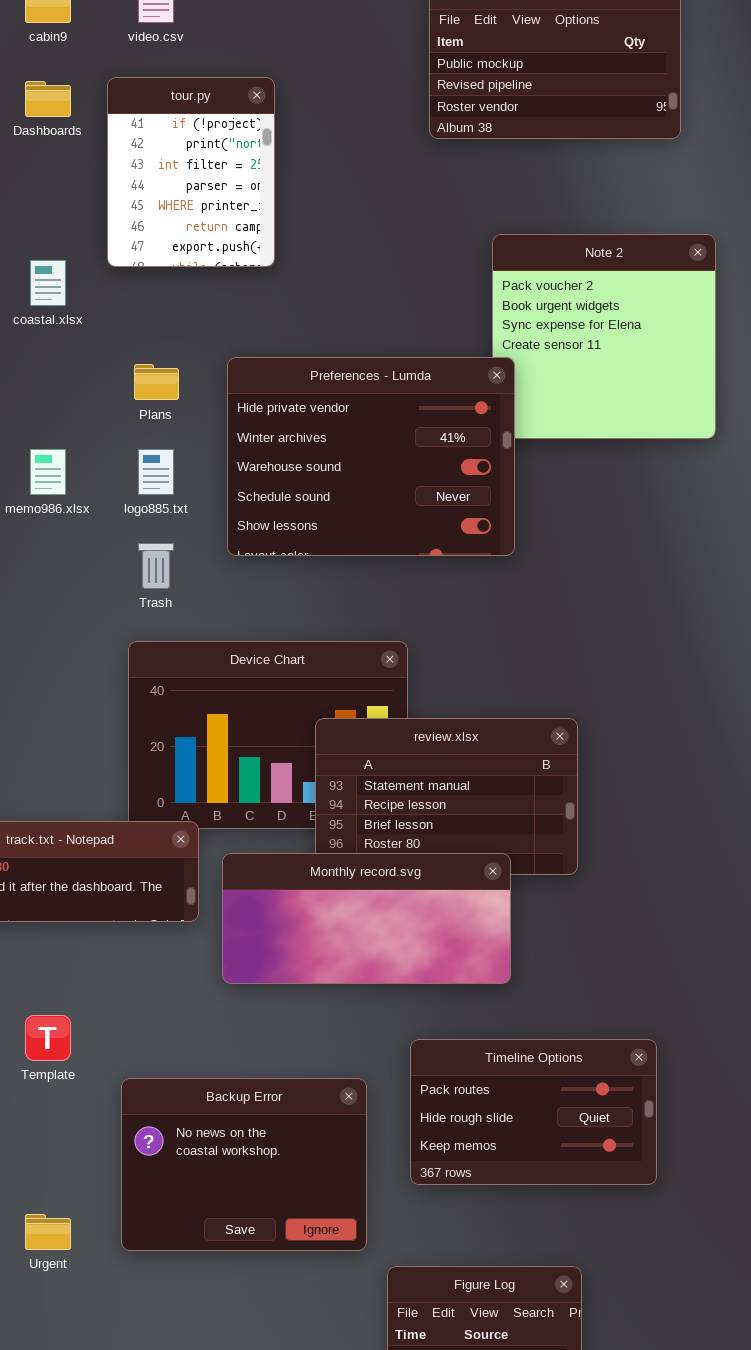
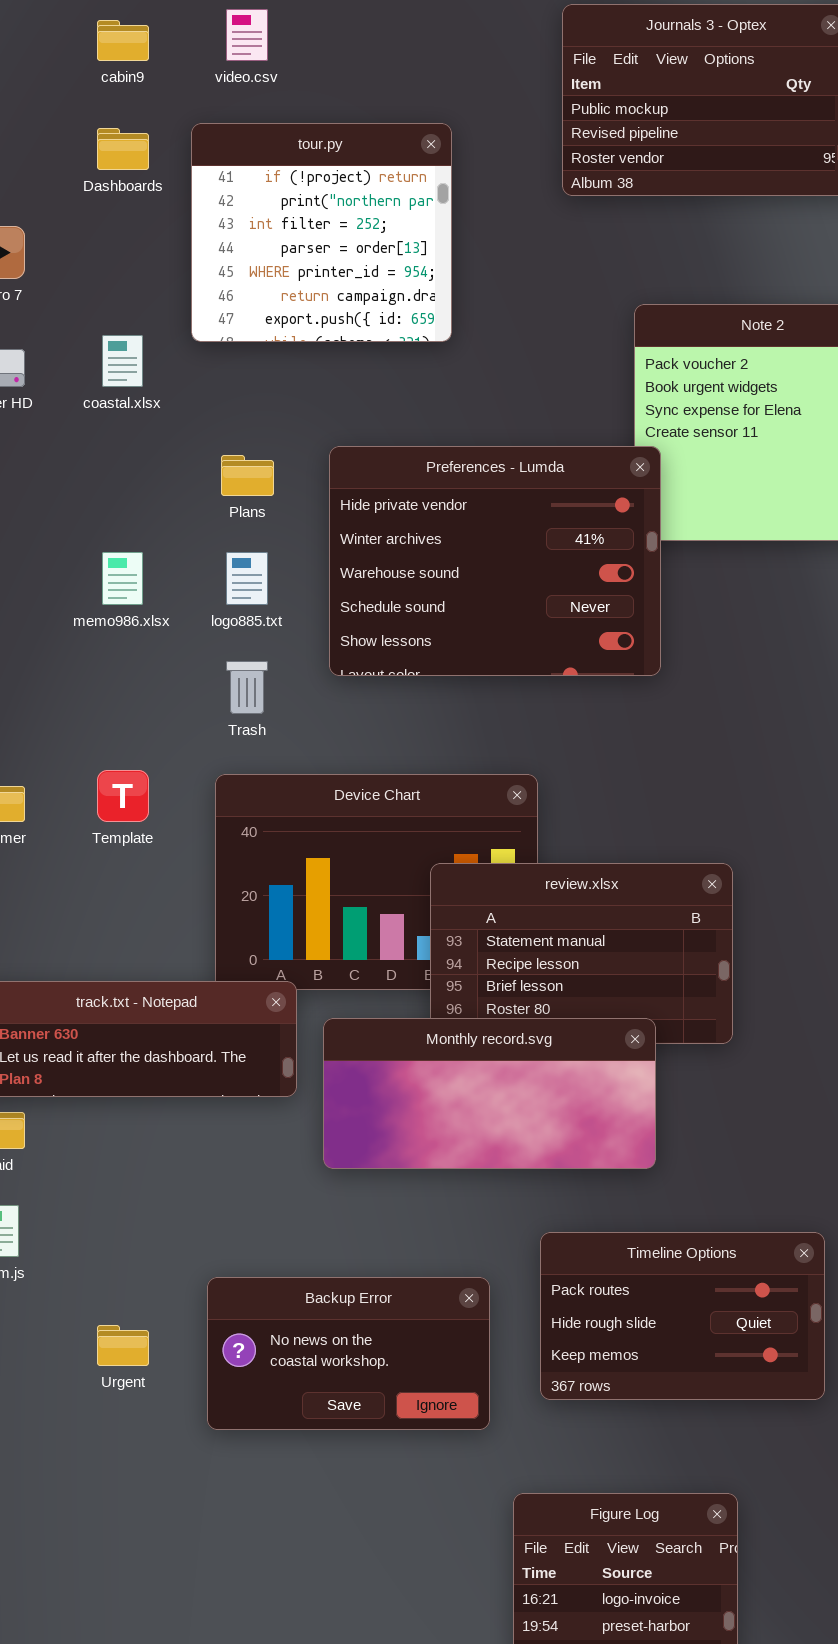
tour.py: [107,77,275,267] -> [191,123,452,342], resized
Template: [25,1015,71,1061] -> [97,770,149,822], moved
Backup Error: [121,1078,367,1251] -> [207,1277,490,1430], resized
Urgent: [25,1214,71,1250] -> [97,1325,149,1366], moved

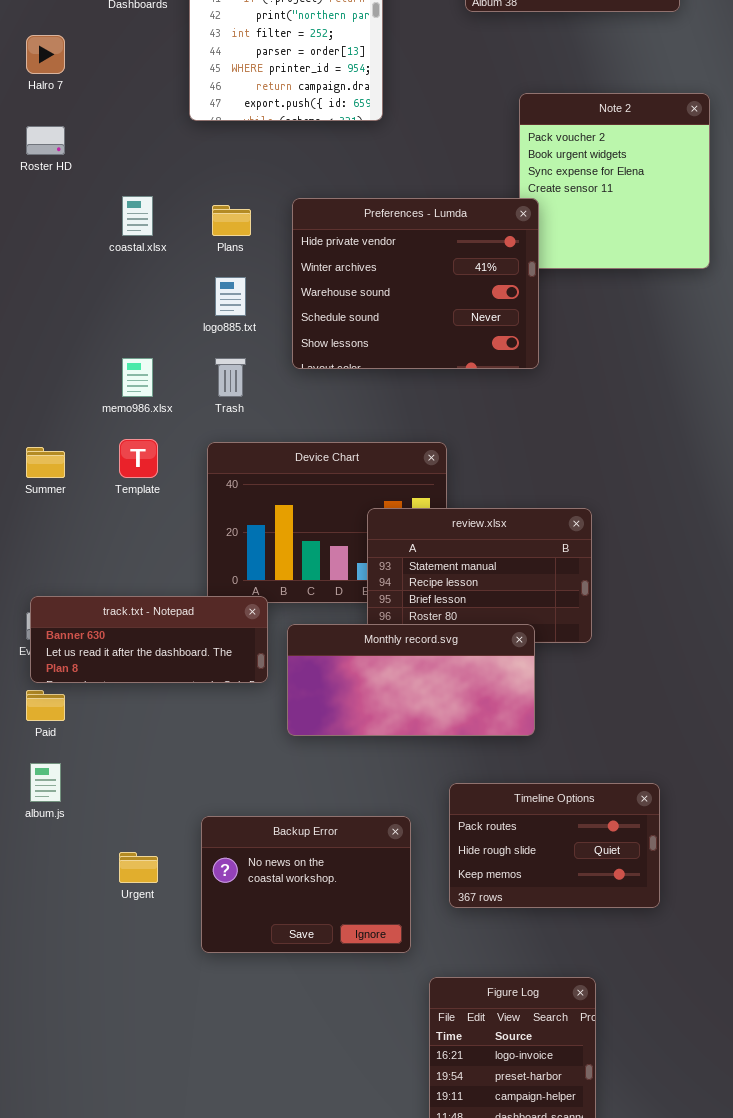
coastal.xlsx: [102,335,143,387] -> [122,196,153,236], moved
memo986.xlsx: [102,552,143,605] -> [122,358,153,397], moved
Backup Error: [207,1277,490,1430] -> [201,816,411,953], resized

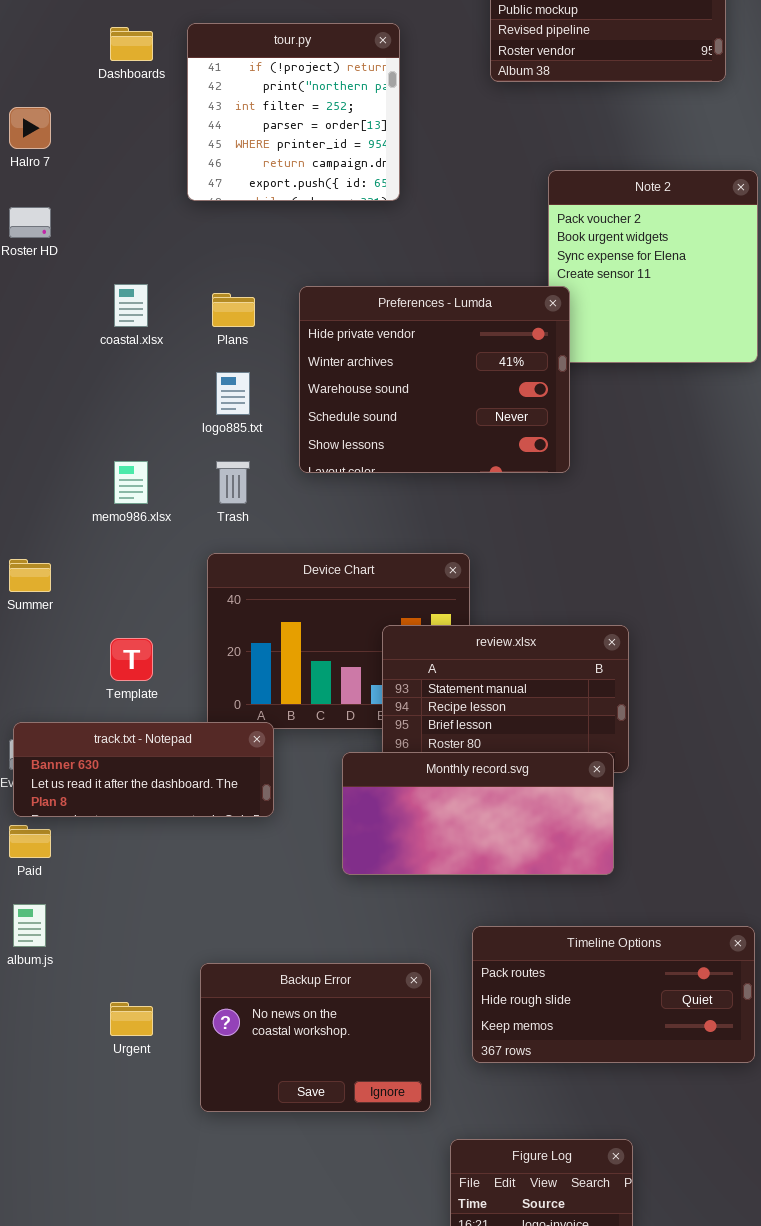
Template: [119,439,158,478] -> [110,638,153,681], moved
Monthly record.svg: [287,624,535,736] -> [342,752,614,875], moved
Timeline Options: [449,783,660,908] -> [472,926,755,1063], resized

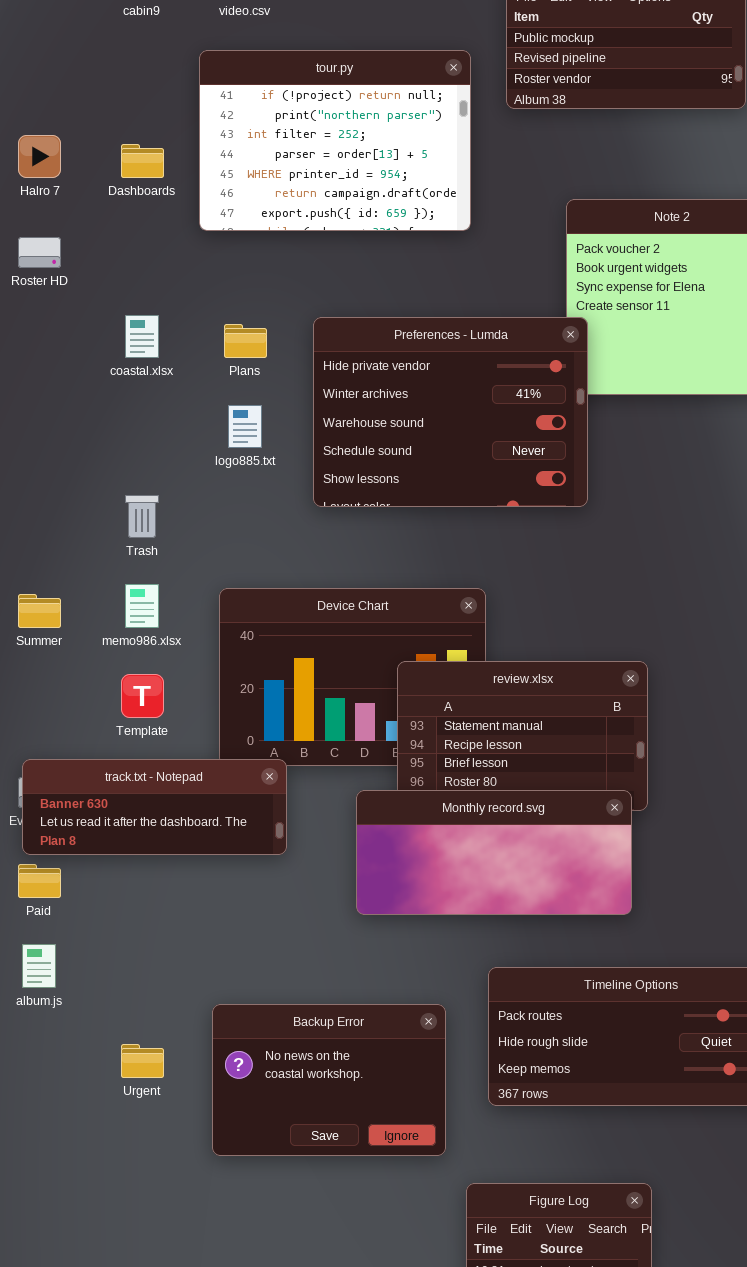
tour.py: [187,23,400,201] -> [199,50,471,231], resized
Dashboards: [110,27,153,61] -> [121,144,164,178], moved
memo986.xlsx: [114,461,148,504] -> [125,584,159,628], moved
Trash: [216,461,250,504] -> [125,495,159,538], moved

